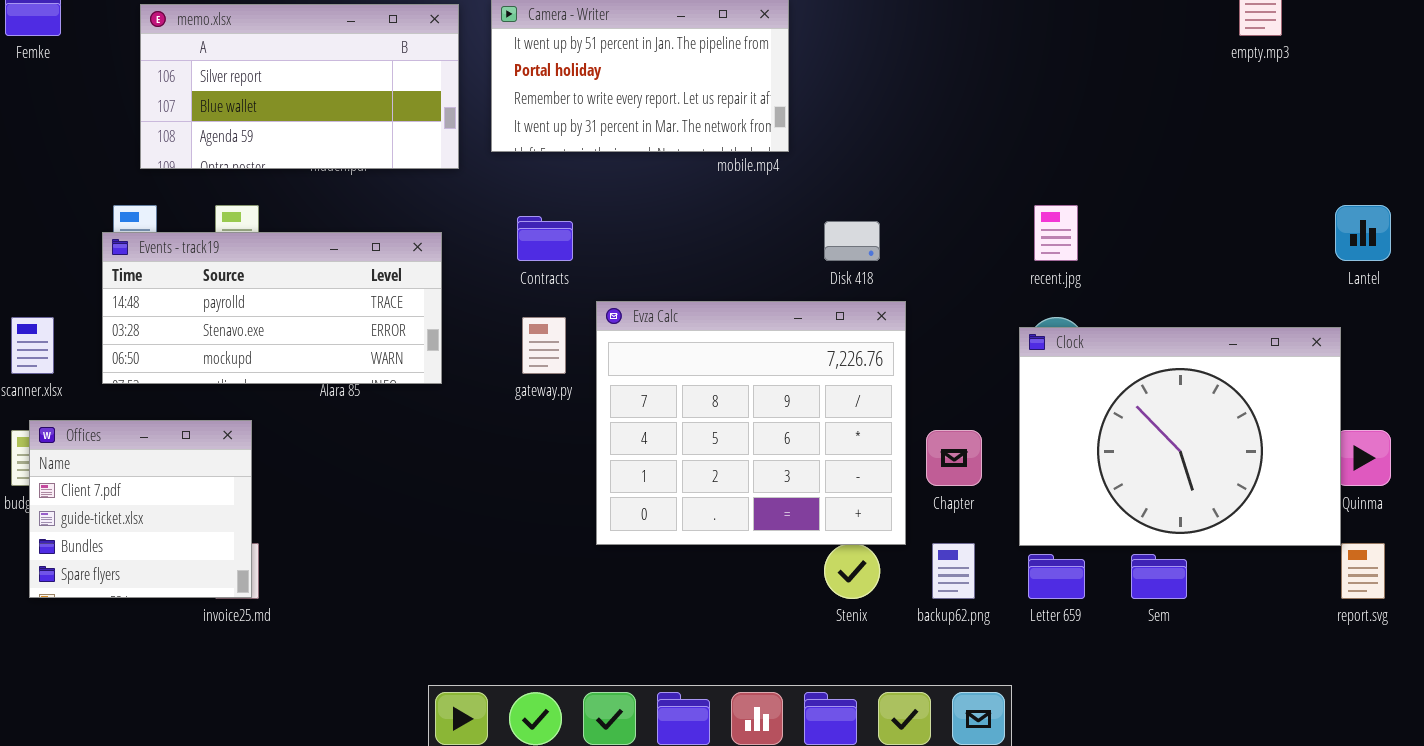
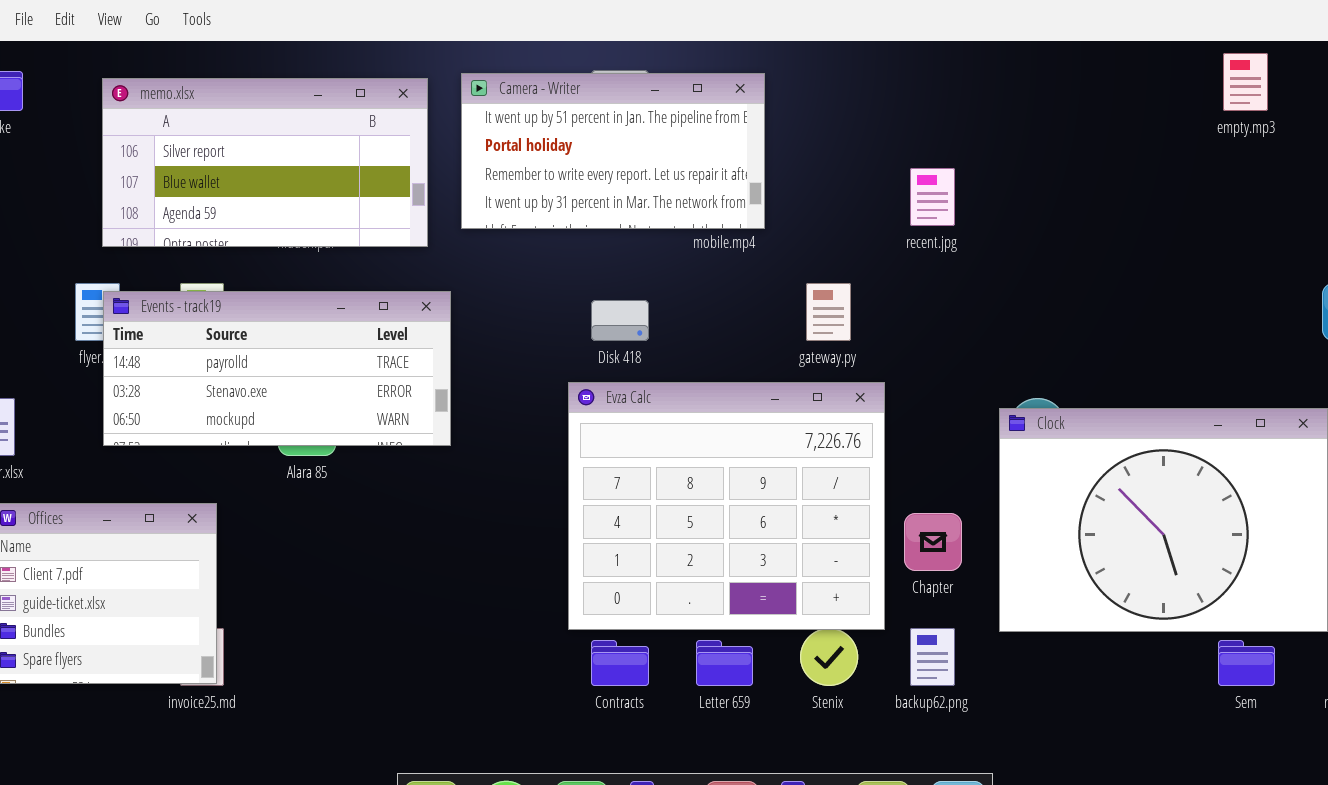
recent.jpg: [1034,205,1078,261] -> [910,168,955,226], moved
Contracts: [517,216,573,261] -> [591,640,649,686], moved
Disk 418: [824,221,880,261] -> [591,300,649,341], moved
Events - track19: [102,232,442,384] -> [103,291,451,446], moved
gateway.py: [522,317,566,374] -> [806,283,851,341], moved
Letter 659: [1028,554,1085,599] -> [696,640,753,686], moved
Sem: [1131,554,1187,599] -> [1218,640,1275,686], moved

